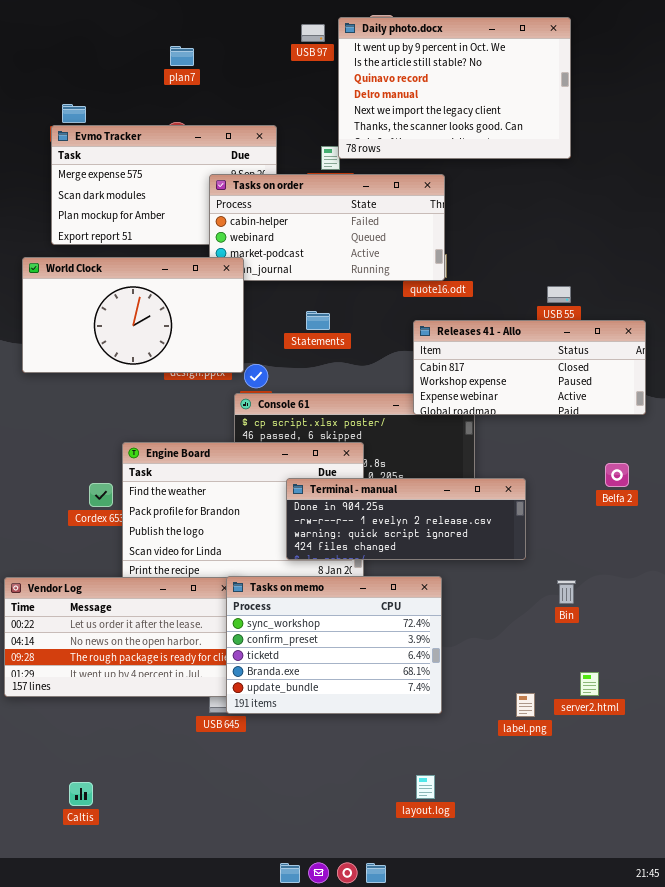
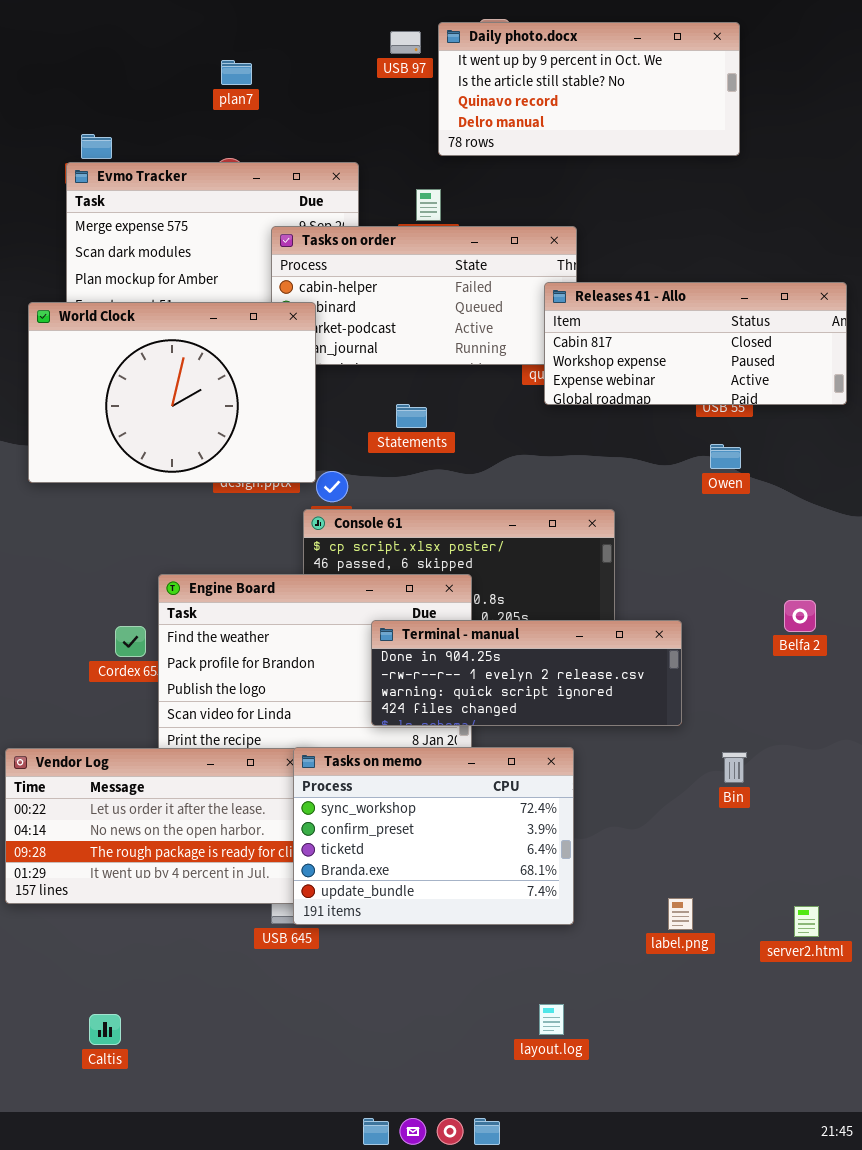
Daily photo.docx: [338,17,571,159] -> [438,22,740,156], resized
World Clock: [22,257,244,373] -> [28,302,316,483], resized
Releases 41 - Allo: [413,320,646,415] -> [544,282,847,405], moved
server2.html: [580,672,599,696] -> [794,906,819,937], moved

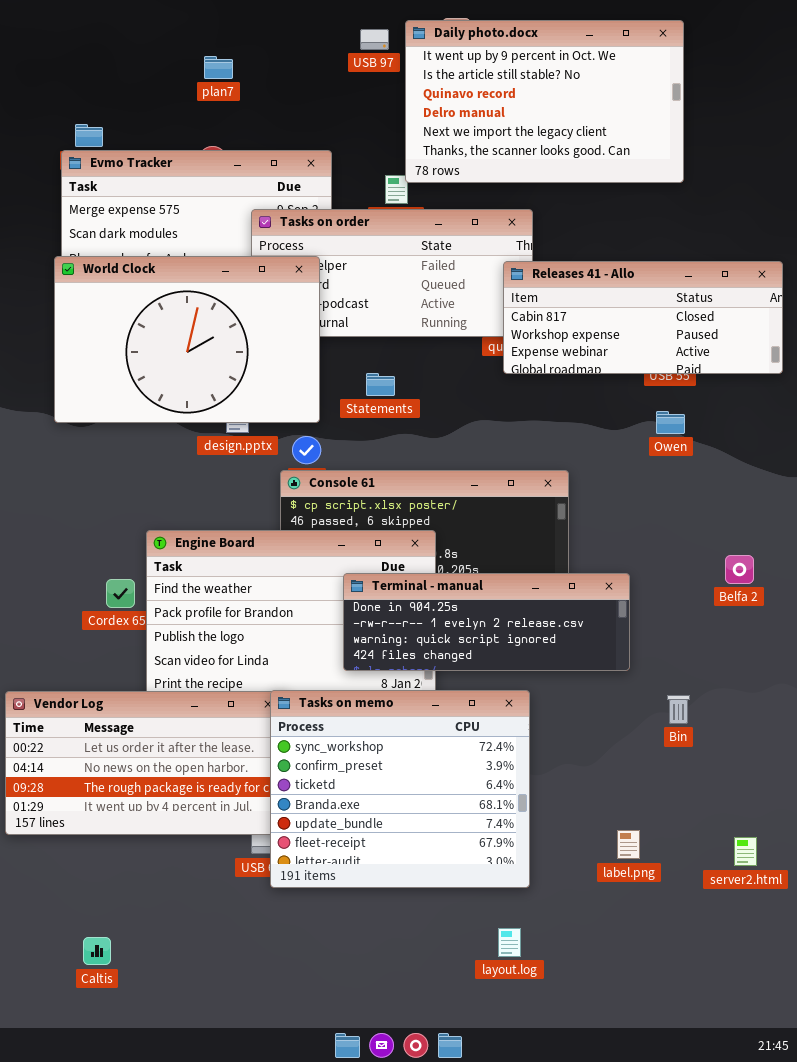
Daily photo.docx: [438,22,740,156] -> [405,20,684,183], resized
World Clock: [28,302,316,483] -> [54,256,320,423], moved
Tasks on memo: [293,747,574,925] -> [270,690,530,888], resized

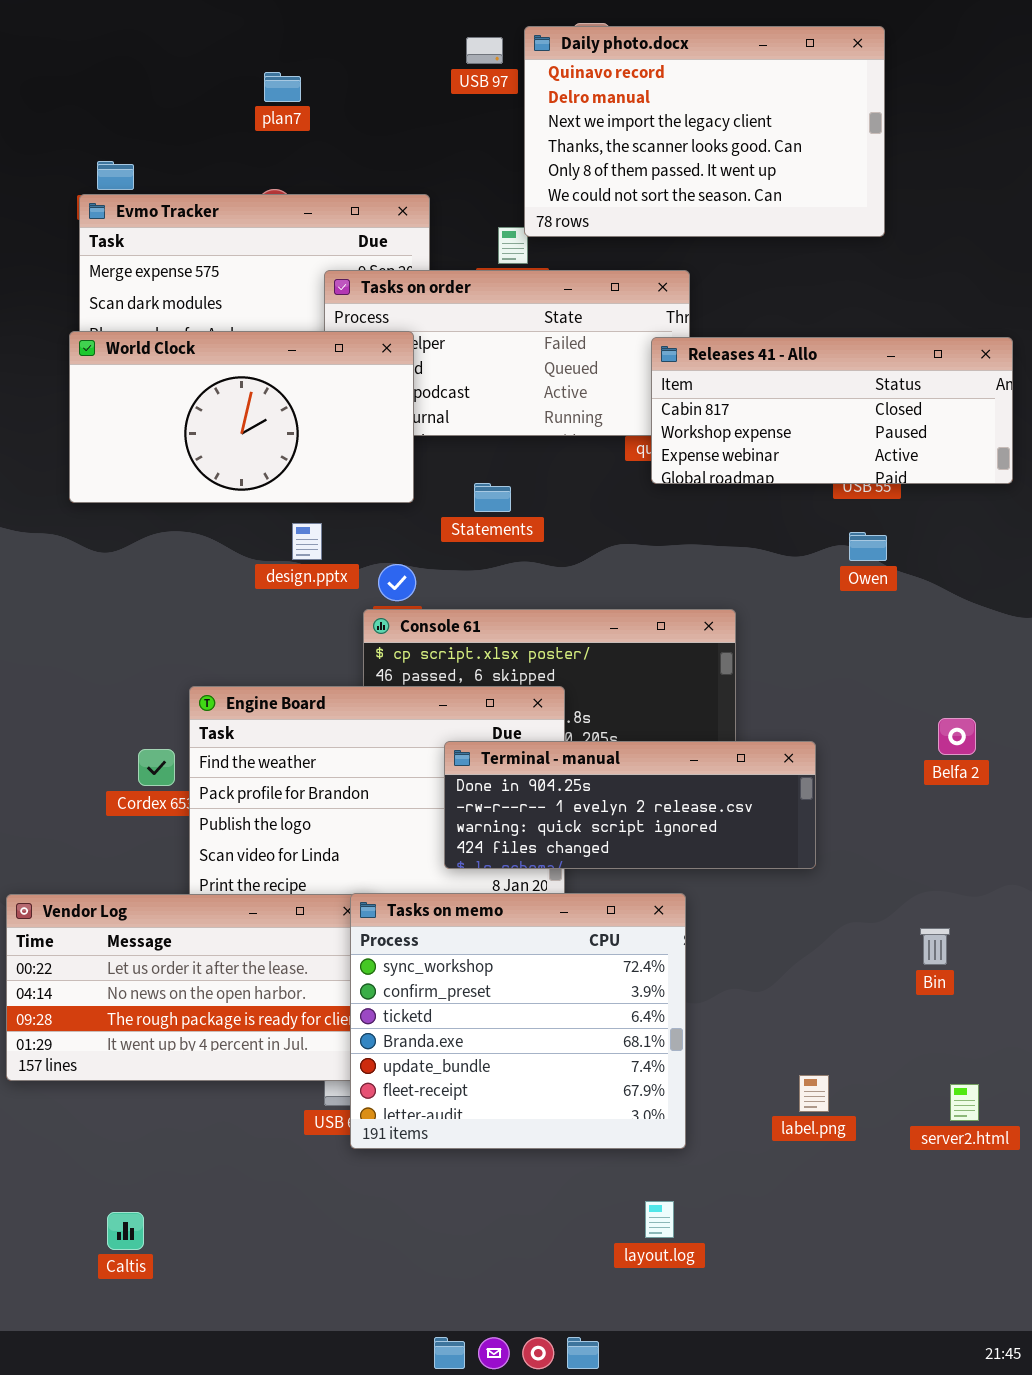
Daily photo.docx: [405,20,684,183] -> [524,26,885,237], scrolled down 2 rows
World Clock: [54,256,320,423] -> [69,331,414,503], resized
Bin: [667,695,690,724] -> [920,928,950,965], moved

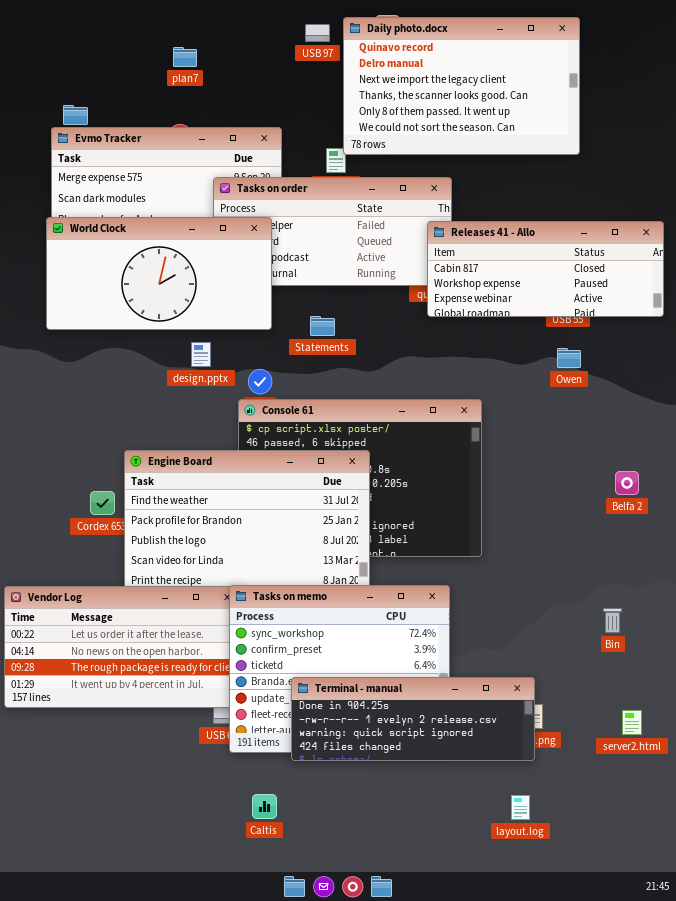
Terminal - manual: [444,741,816,869] -> [291,677,535,761], moved
layout.log: [645,1201,674,1238] -> [511,795,530,820], moved
Caltis: [107,1212,144,1250] -> [252,794,277,819], moved

